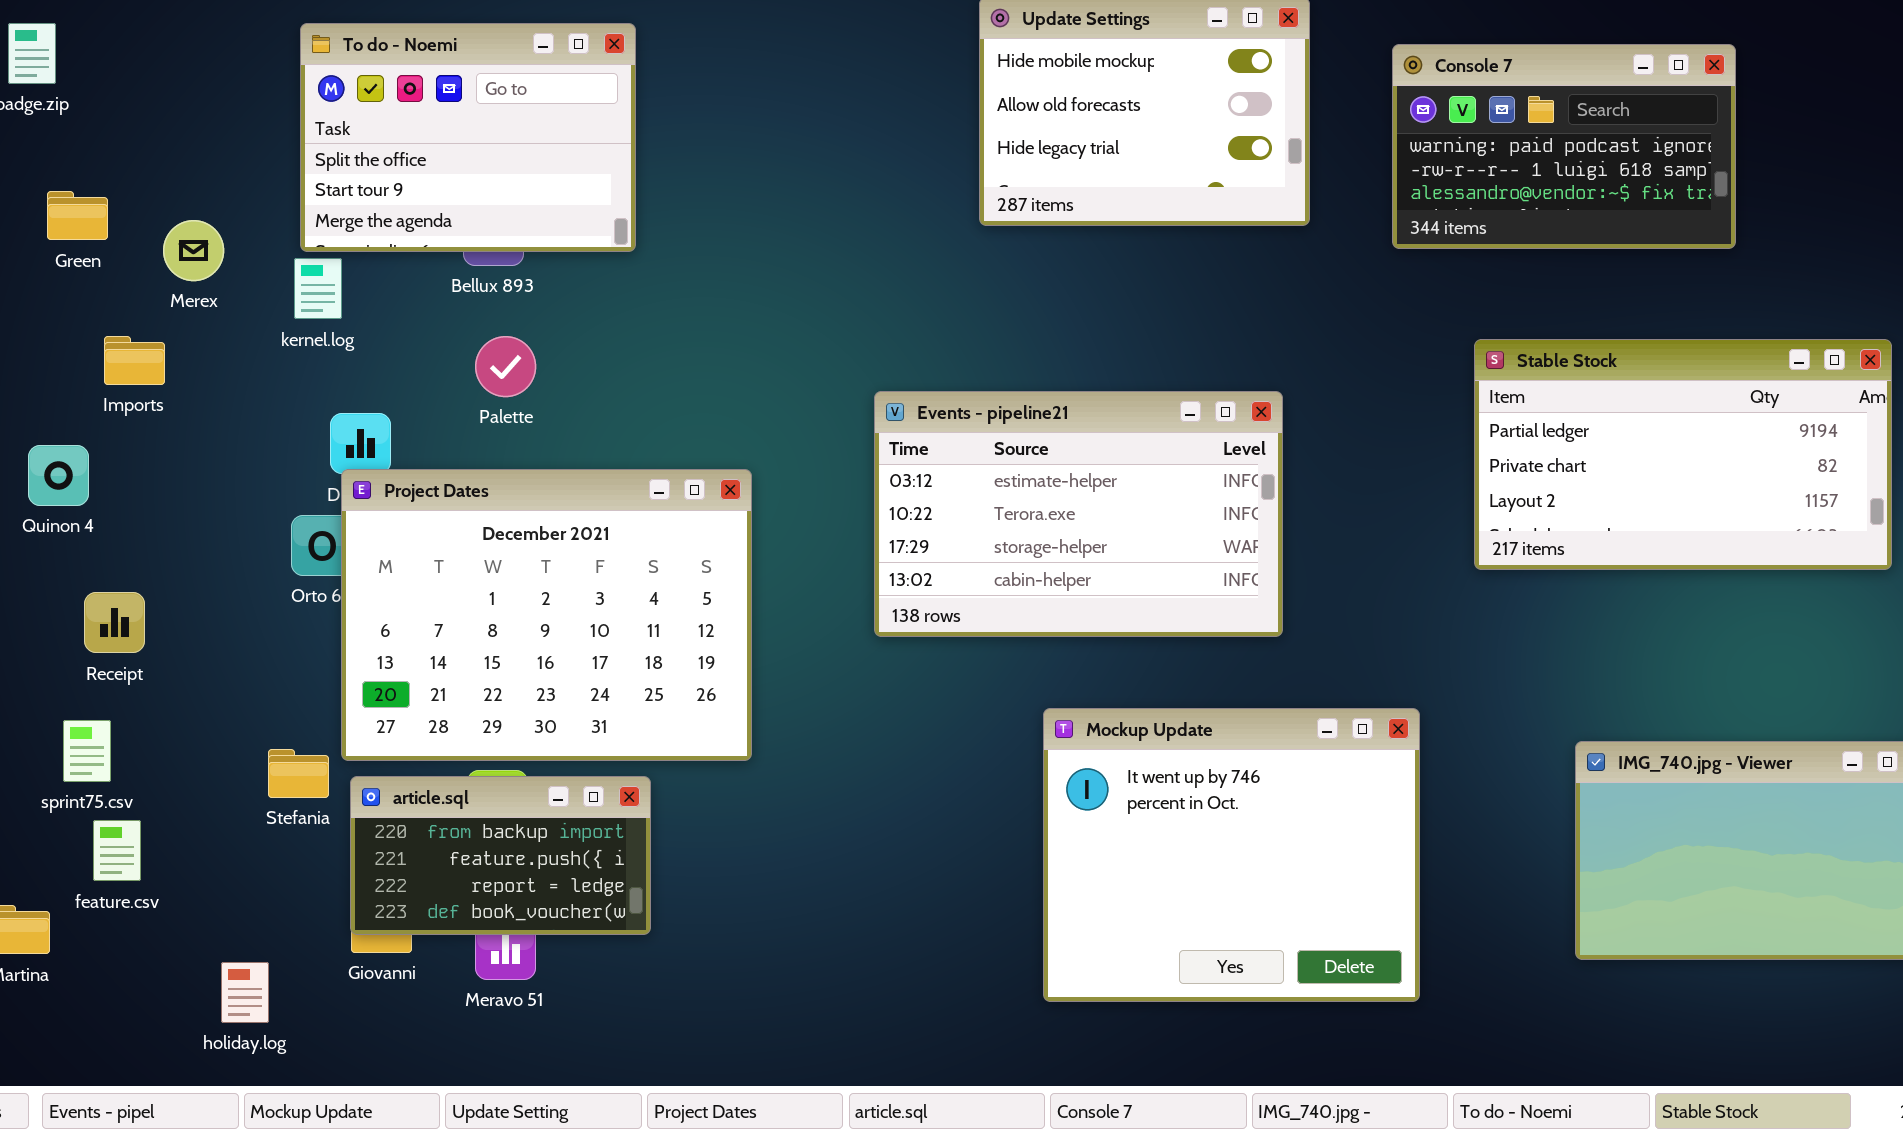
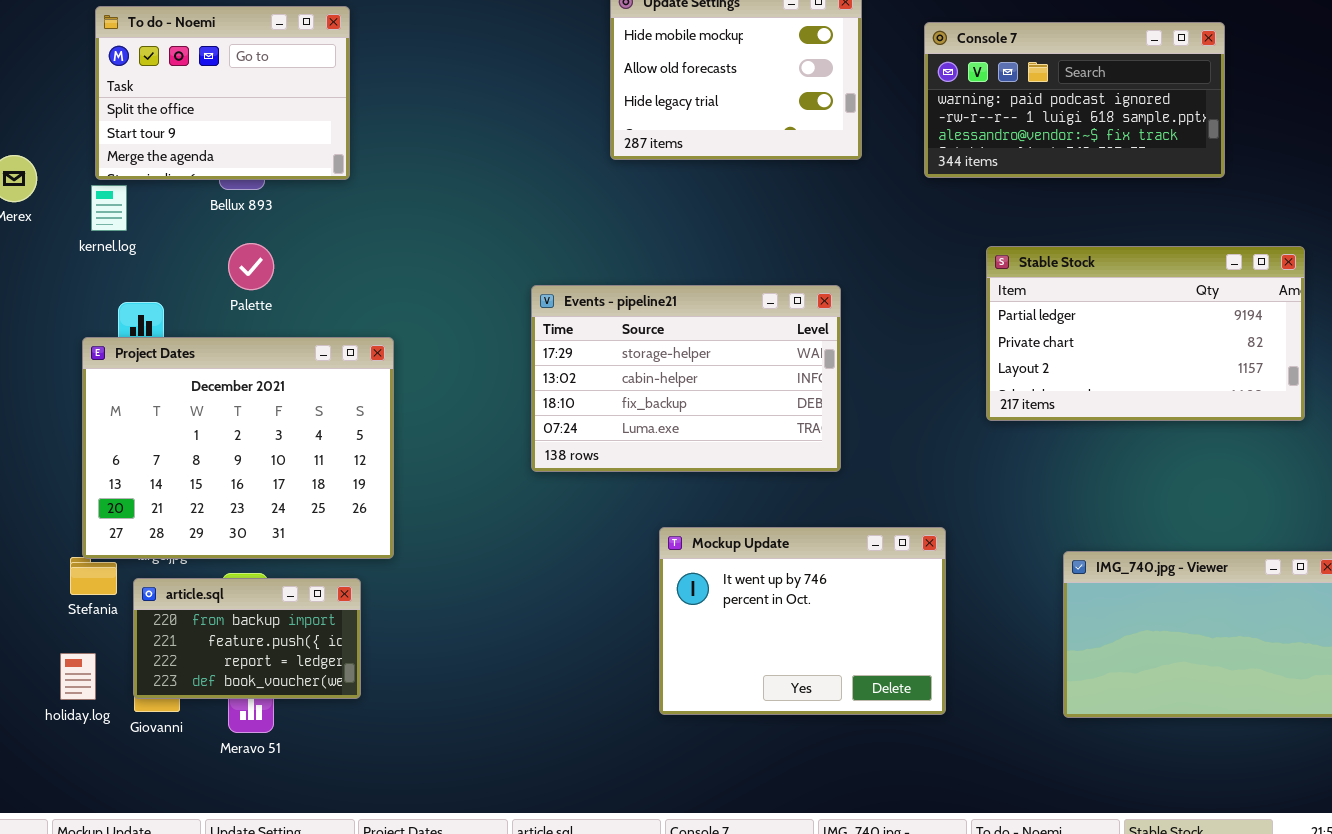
Console 7: [1392,44,1736,249] -> [924,22,1225,178], resized
Events - pipeline21: [874,391,1283,637] -> [531,285,841,472], scrolled down 2 rows
Project Dates: [341,469,752,761] -> [82,337,394,559], moved
Mockup Update: [1043,708,1420,1002] -> [659,527,946,715], resized
holiday.log: [221,962,269,1023] -> [60,653,96,700], moved

